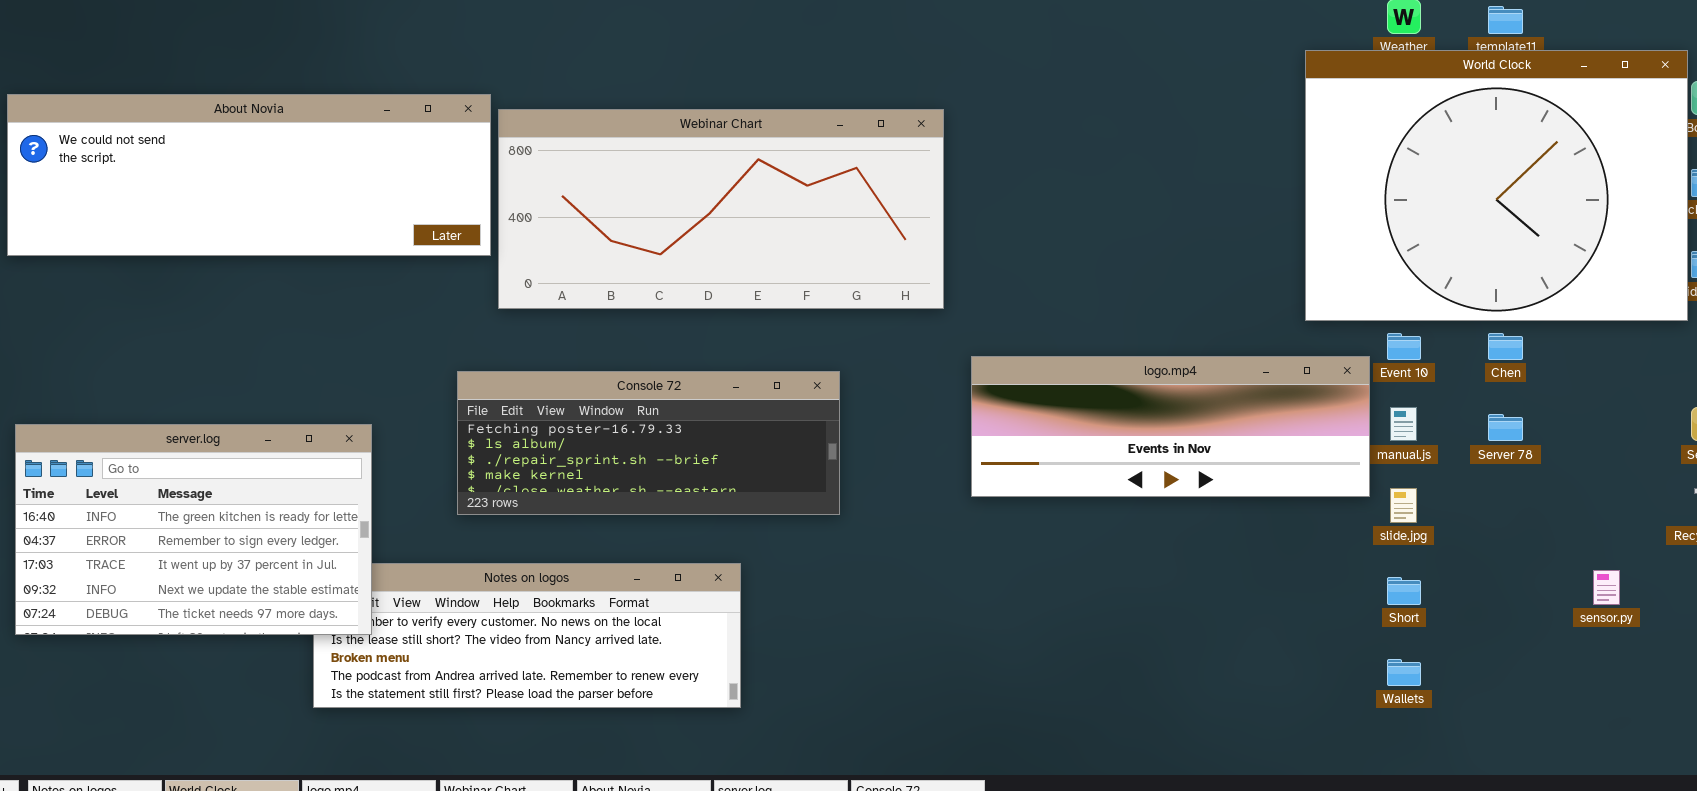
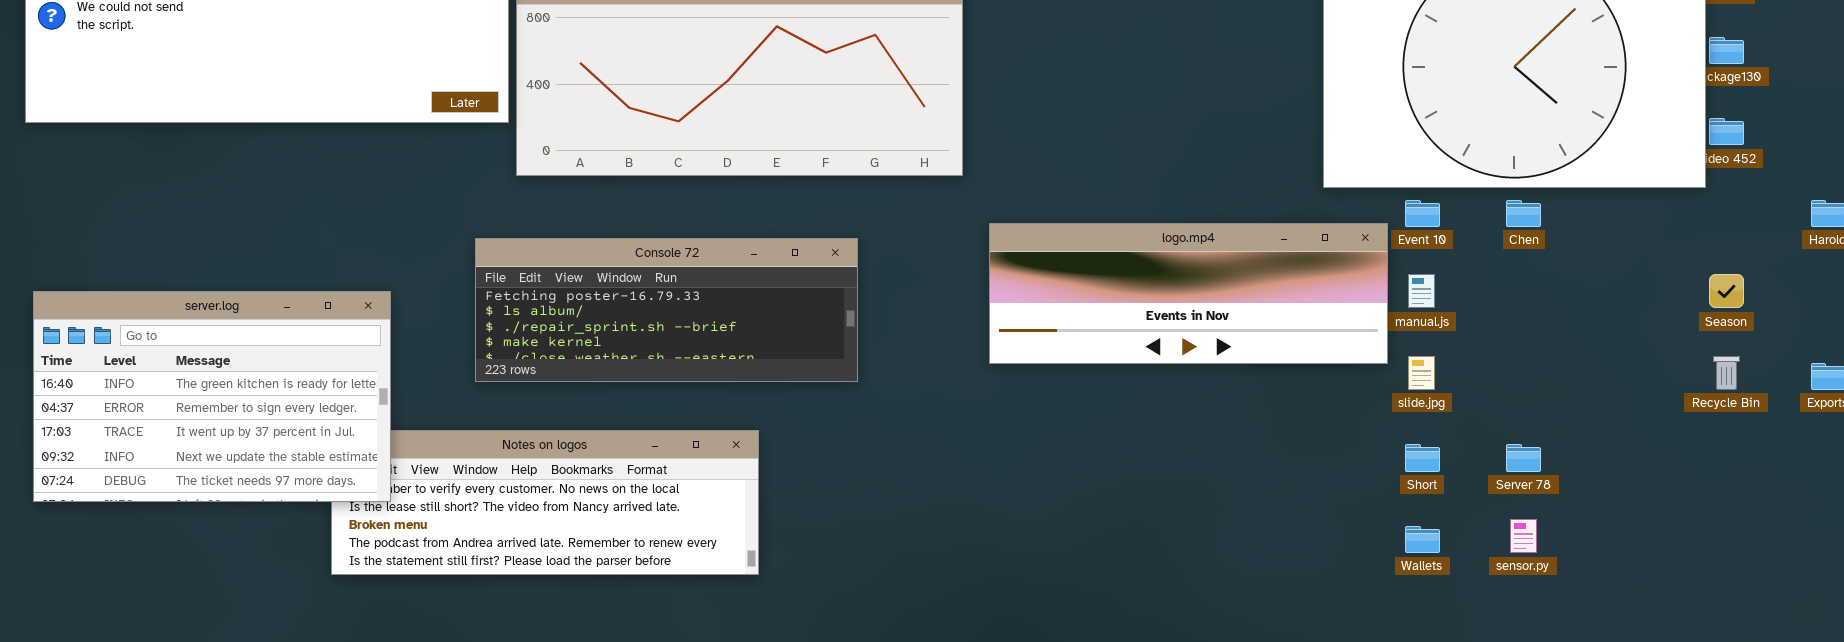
Server 78: [1488,414,1523,441] -> [1506,444,1541,472], moved
sensor.py: [1593,570,1620,605] -> [1510,519,1537,553], moved

